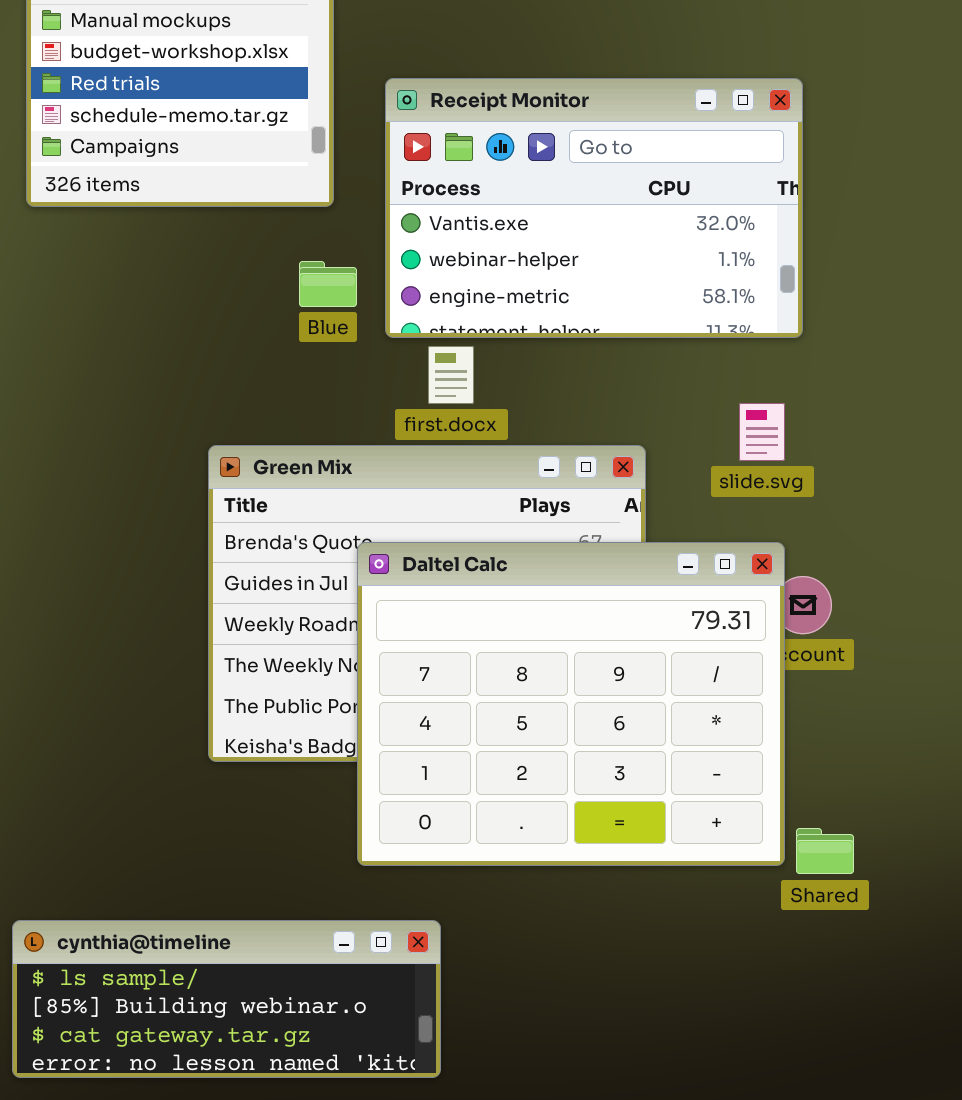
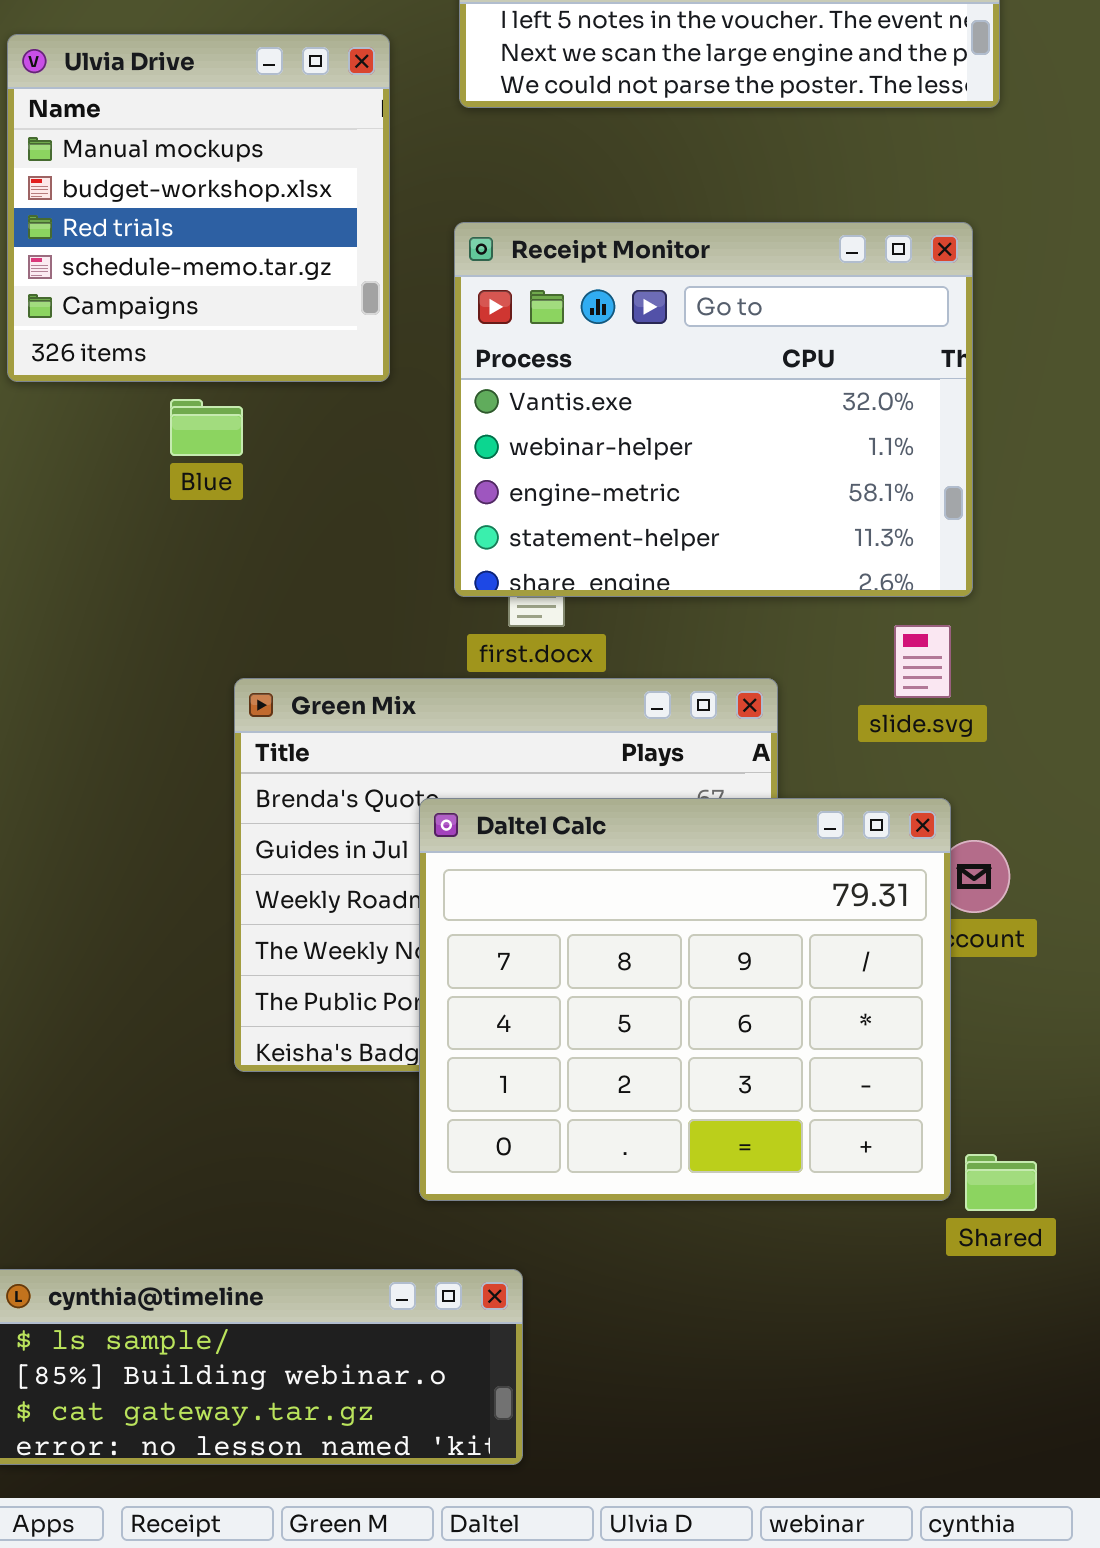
Receipt Monitor: [385,78,803,338] -> [454,222,973,597], resized
Blue: [299,261,357,307] -> [170,399,243,456], moved

